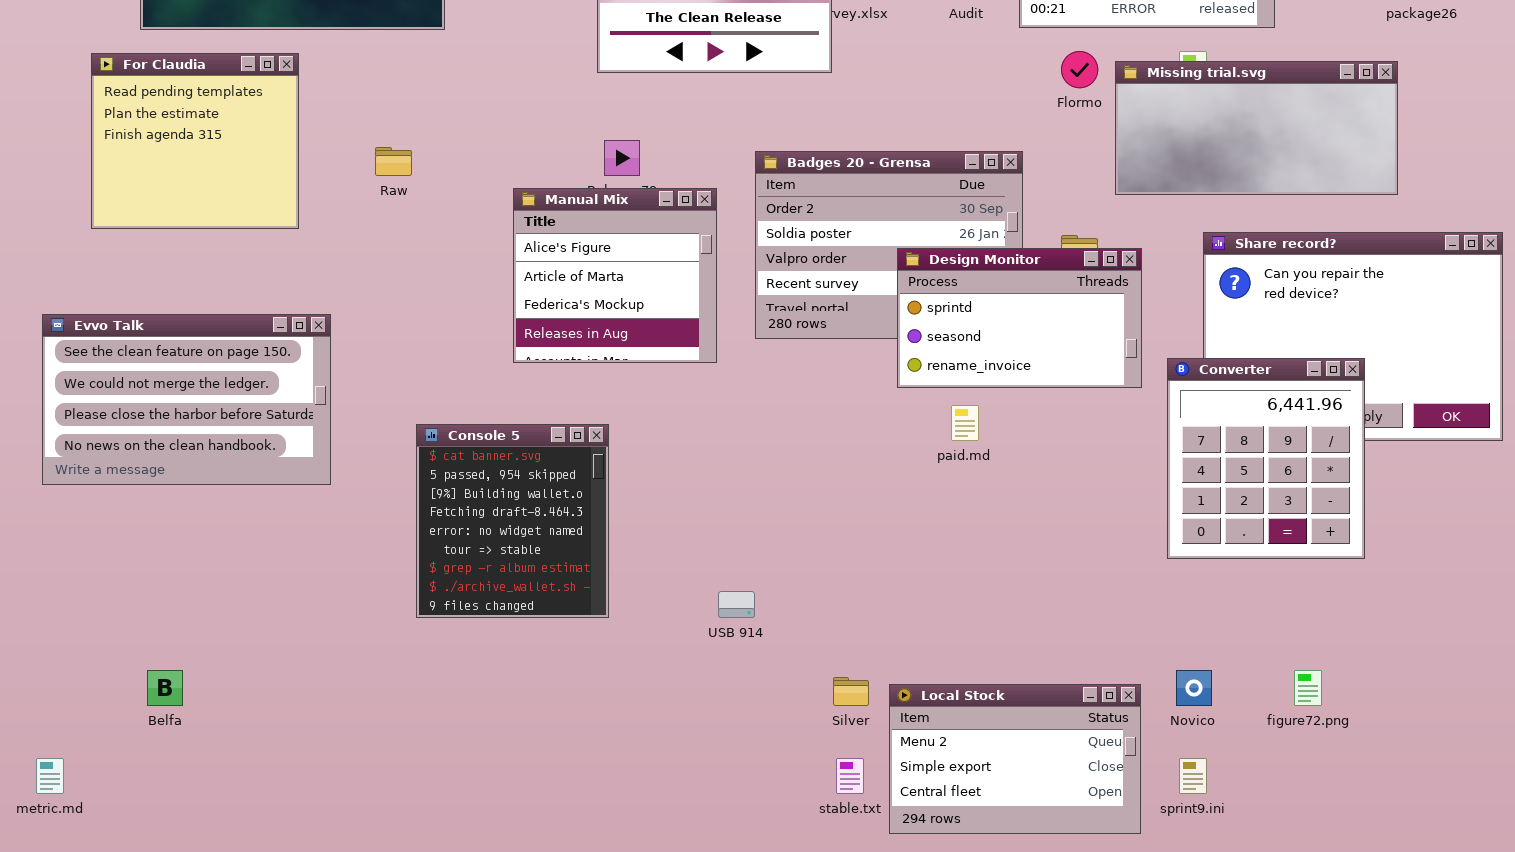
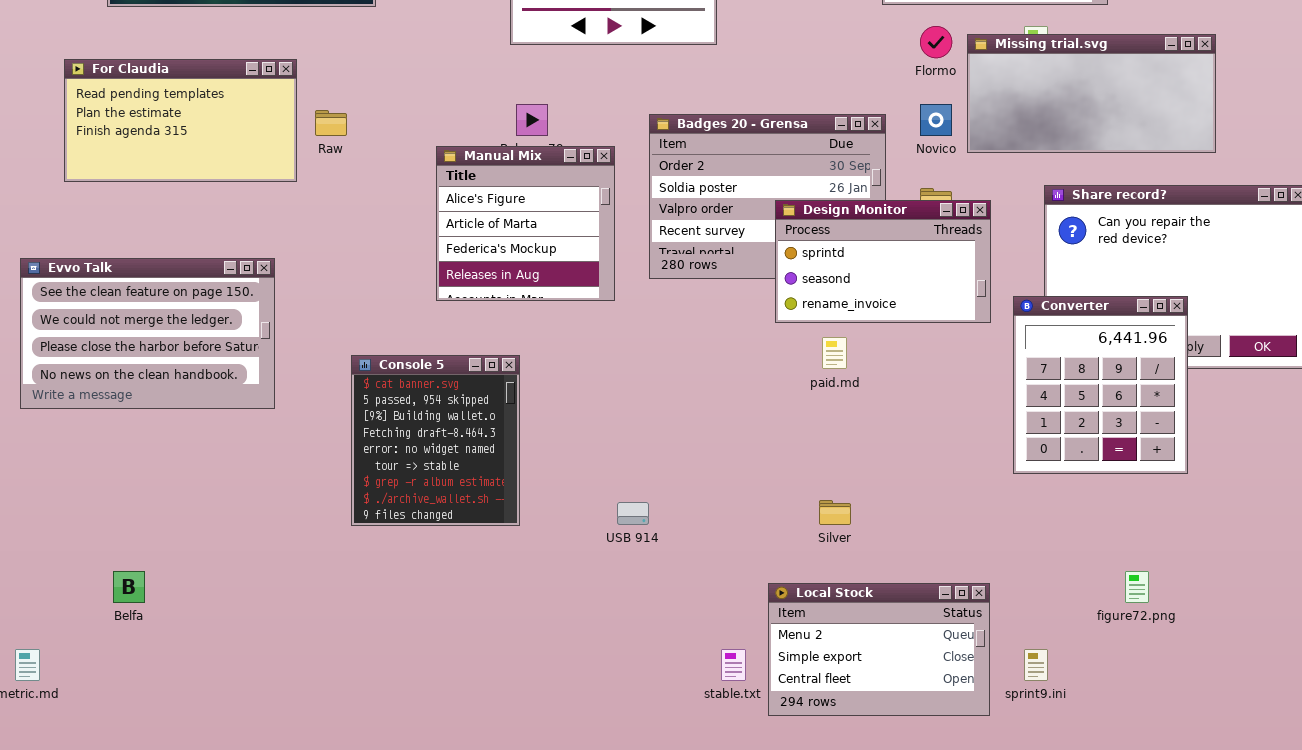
For Claudia: [91,53,299,229] -> [64,59,297,182], resized
Novico: [1176,670,1212,706] -> [920,104,952,136], moved
Silver: [833,677,869,706] -> [819,500,851,525], moved

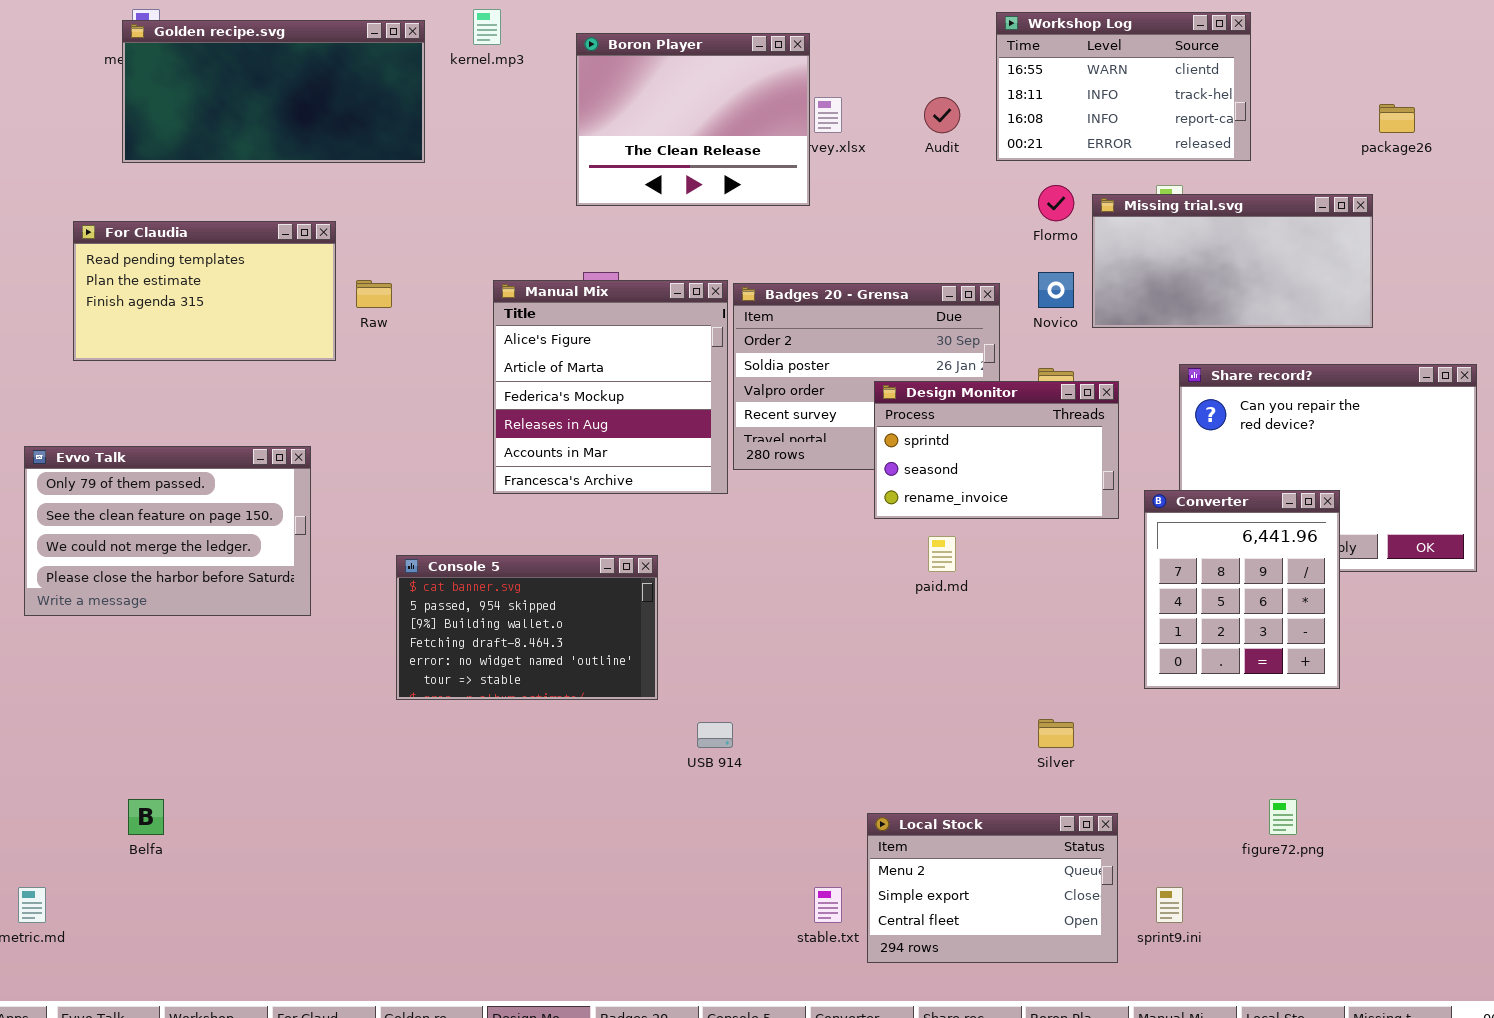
Manual Mix: [436,146,615,301] -> [493,280,728,494], resized
Evvo Talk: [20,258,275,409] -> [24,446,311,616], scrolled up 1 row
Console 5: [351,355,520,526] -> [396,555,658,700], resized
Silver: [819,500,851,525] -> [1038,719,1074,748], moved

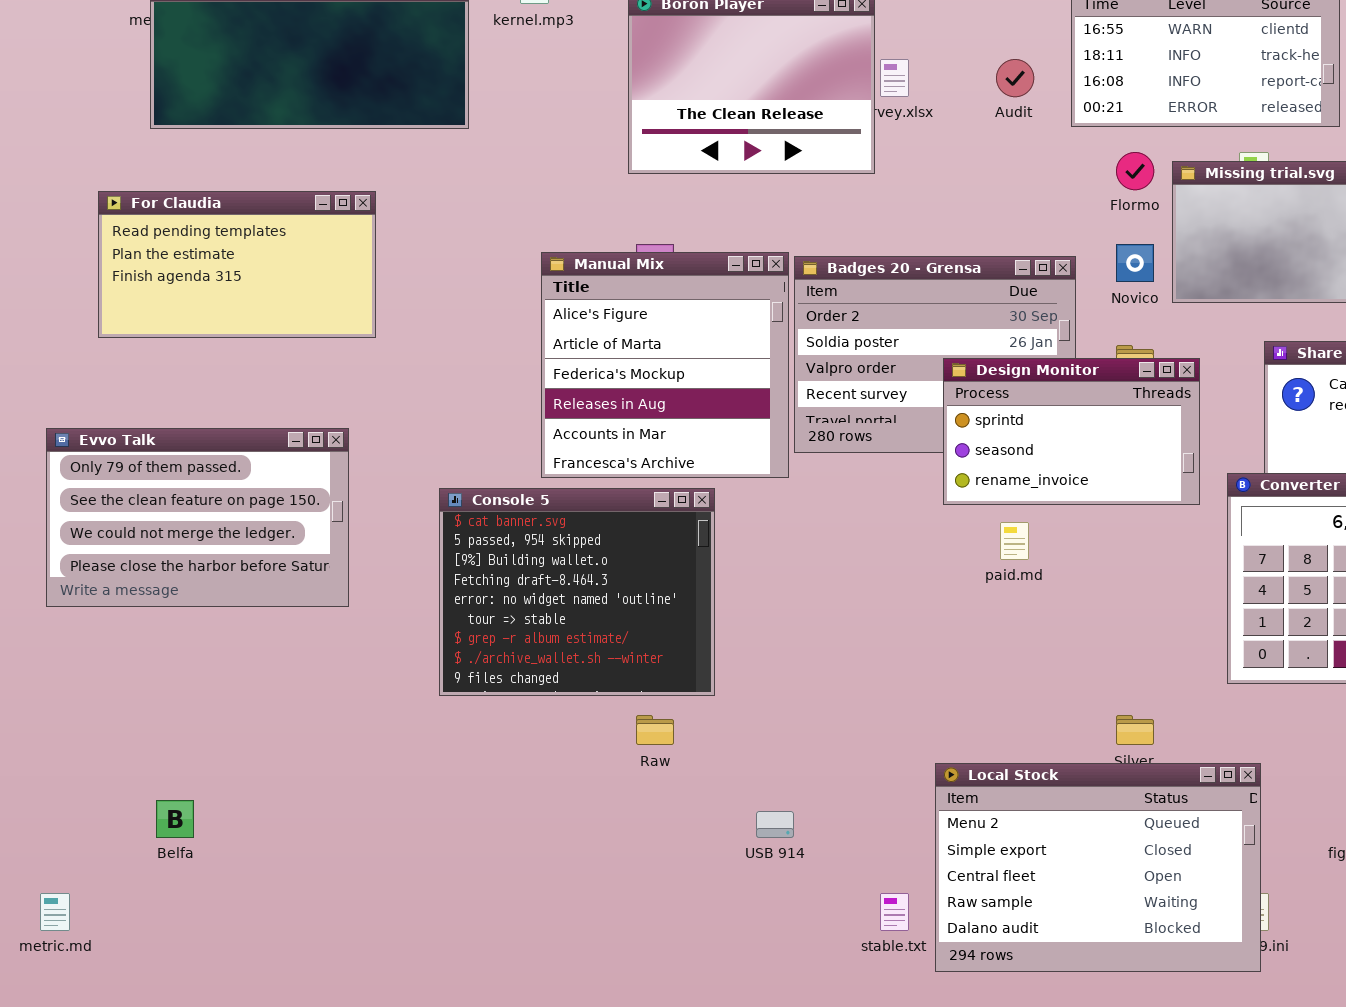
Raw: [356,280,392,308] -> [636,715,674,745], moved
Console 5: [396,555,658,700] -> [439,488,715,696], resized
USB 914: [697,722,733,748] -> [756,811,794,838], moved
Local Stock: [867,813,1118,963] -> [935,763,1261,972], resized

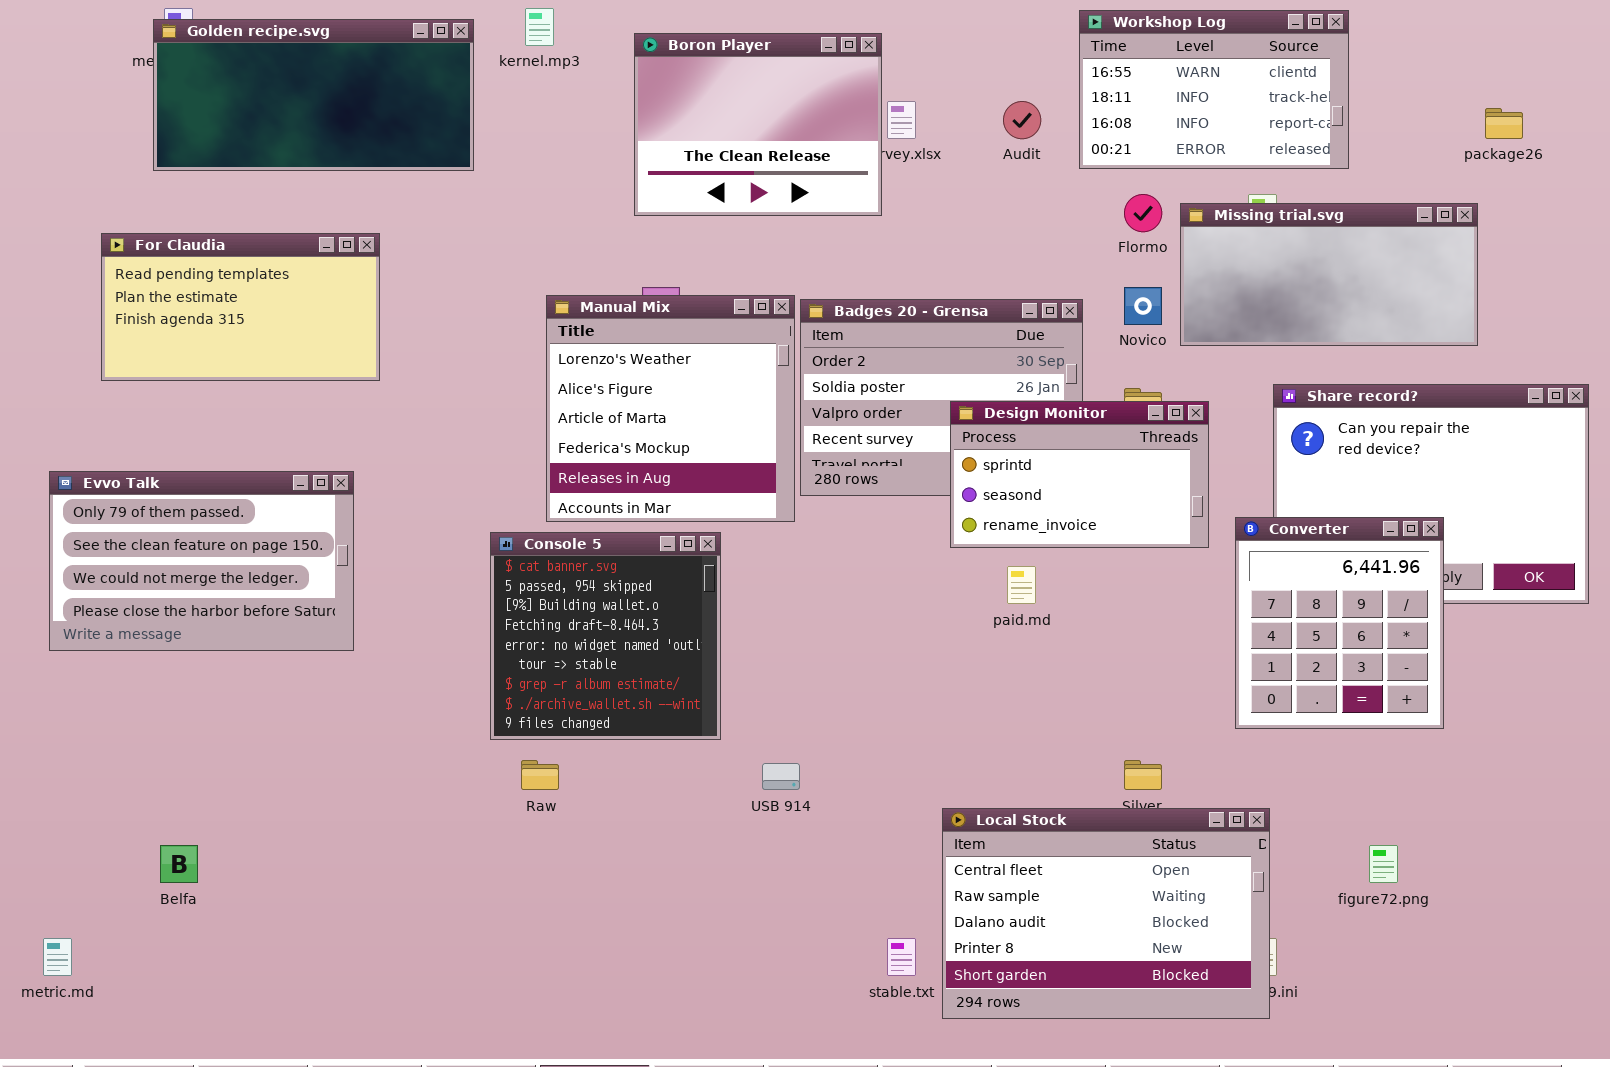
Manual Mix: [541,252,789,478] -> [546,295,795,522], scrolled up 1 row
Console 5: [439,488,715,696] -> [490,532,721,740], resized
Raw: [636,715,674,745] -> [521,760,559,790], moved
Local Stock: [935,763,1261,972] -> [942,808,1270,1019], scrolled down 2 rows
USB 914: [756,811,794,838] -> [762,763,800,790], moved

